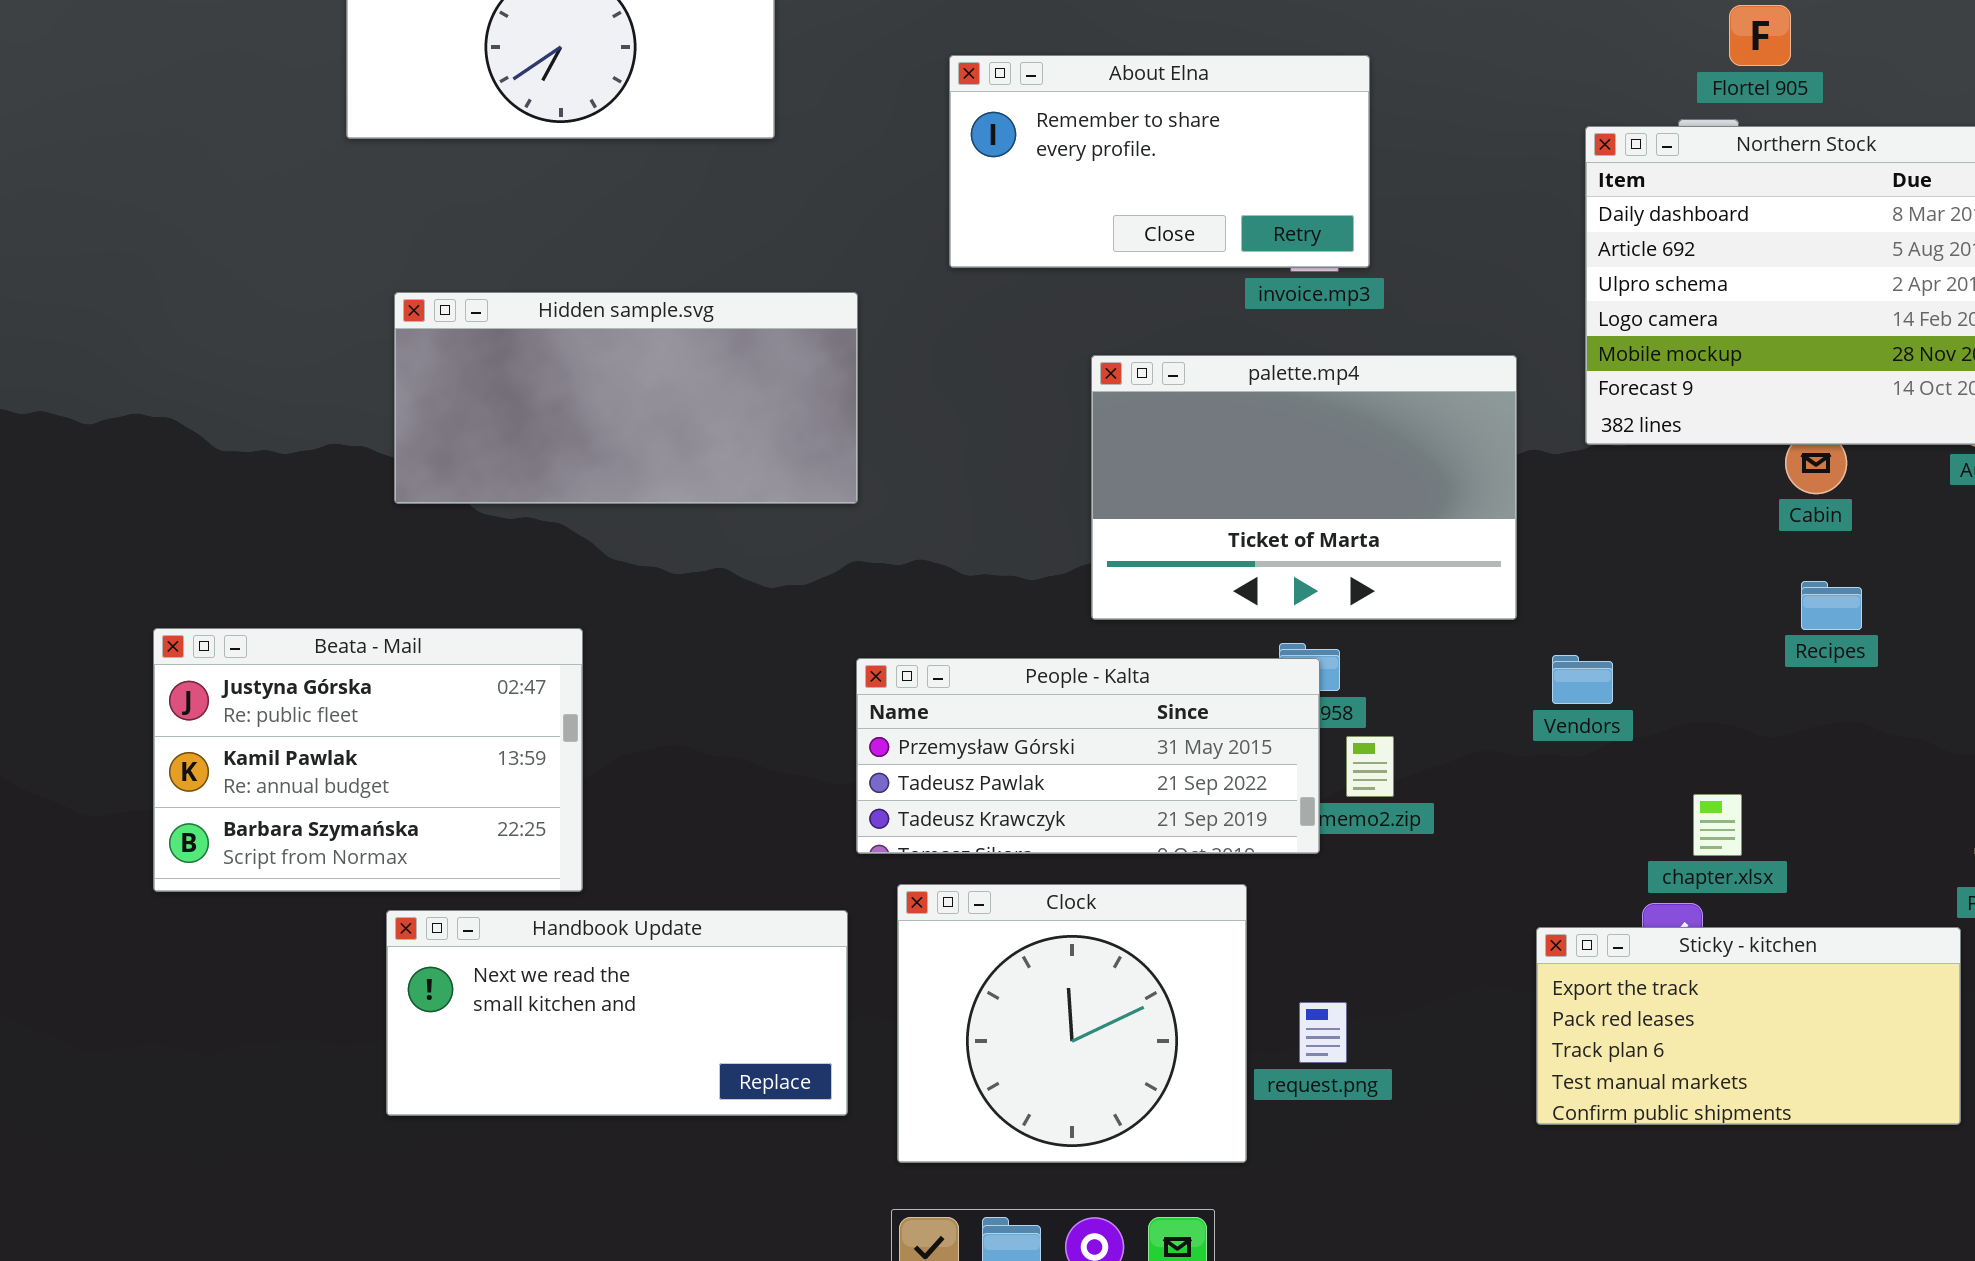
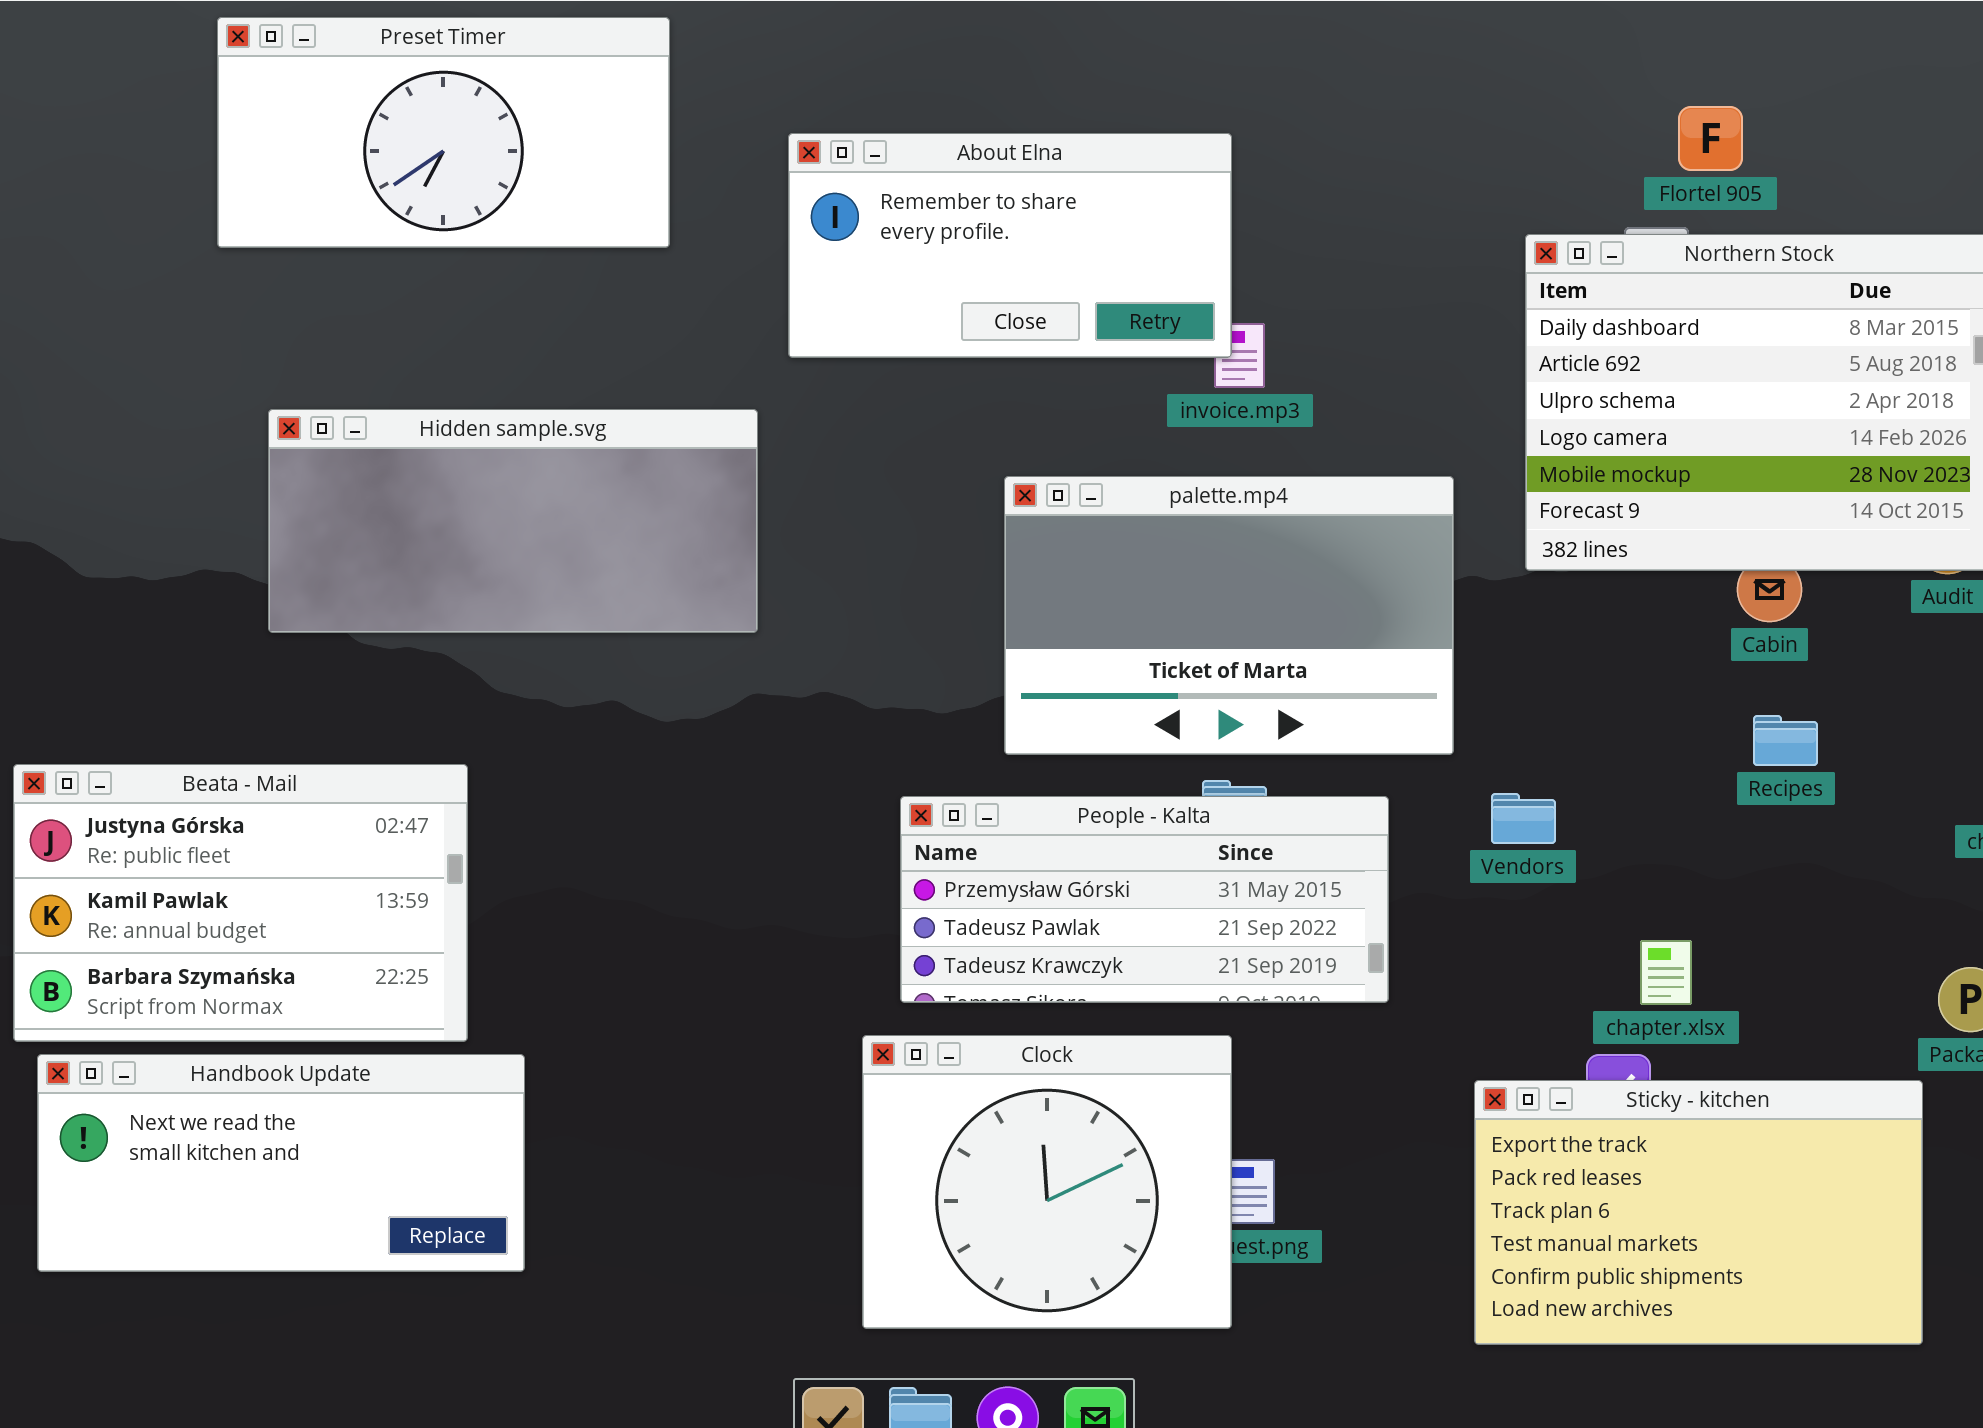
About Elna: [949,55,1370,268] -> [788,133,1232,358], moved
People - Kalta: [856,658,1320,854] -> [900,796,1389,1003], moved
Clock: [897,884,1247,1163] -> [862,1035,1232,1329], moved
Handbook Update: [386,910,848,1116] -> [37,1054,525,1272], moved
Sticky - kitchen: [1536,927,1961,1125] -> [1474,1080,1923,1345], resized

